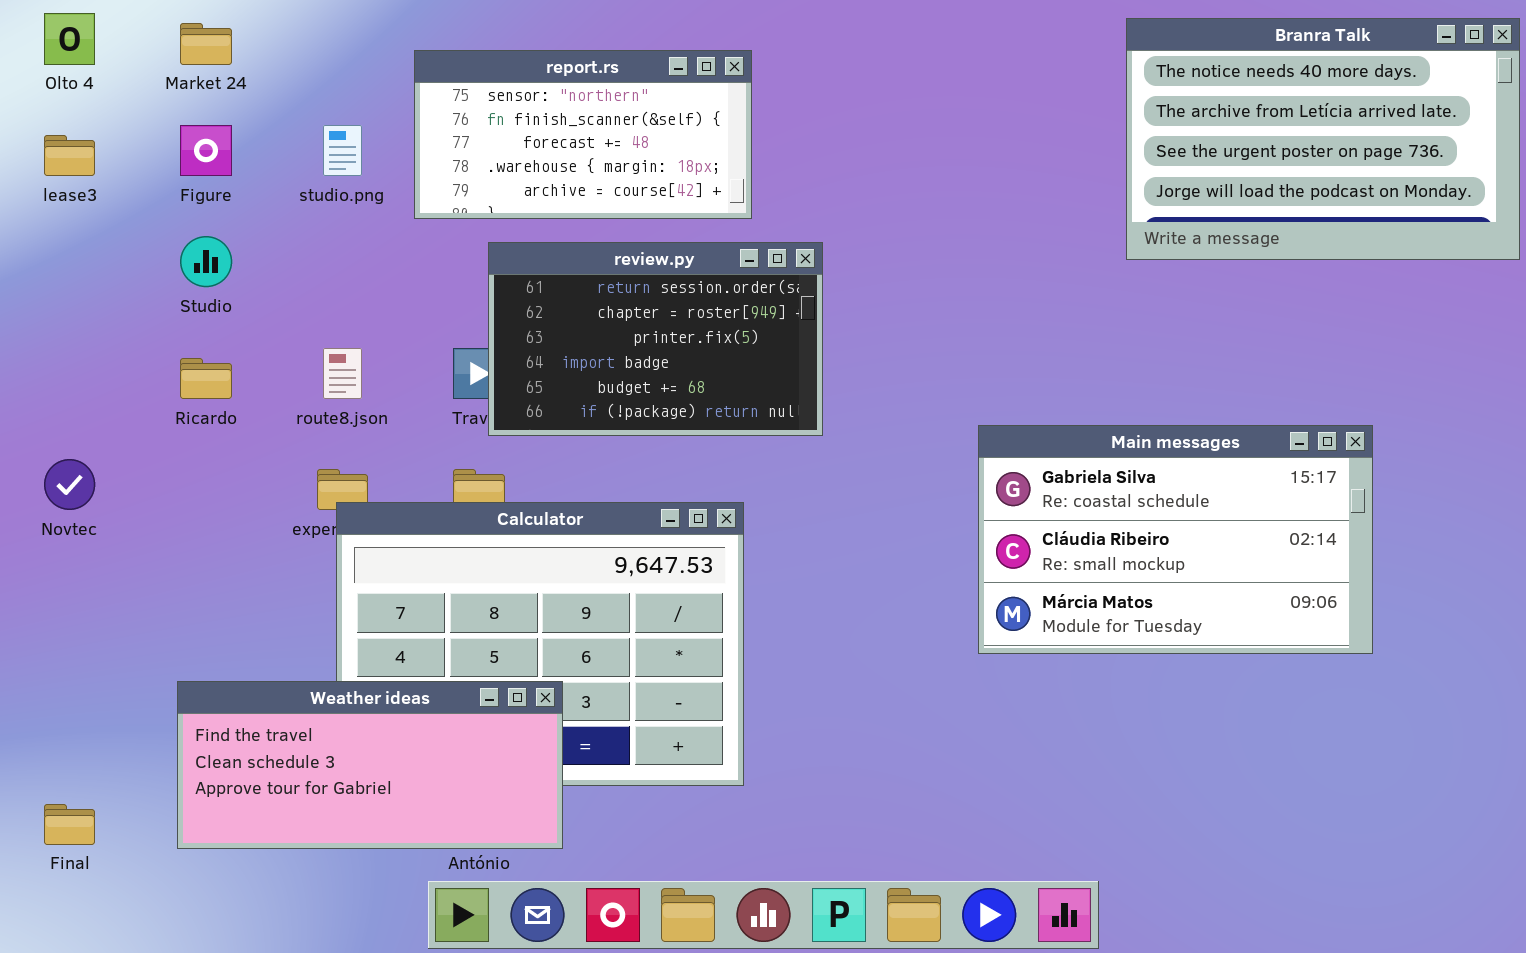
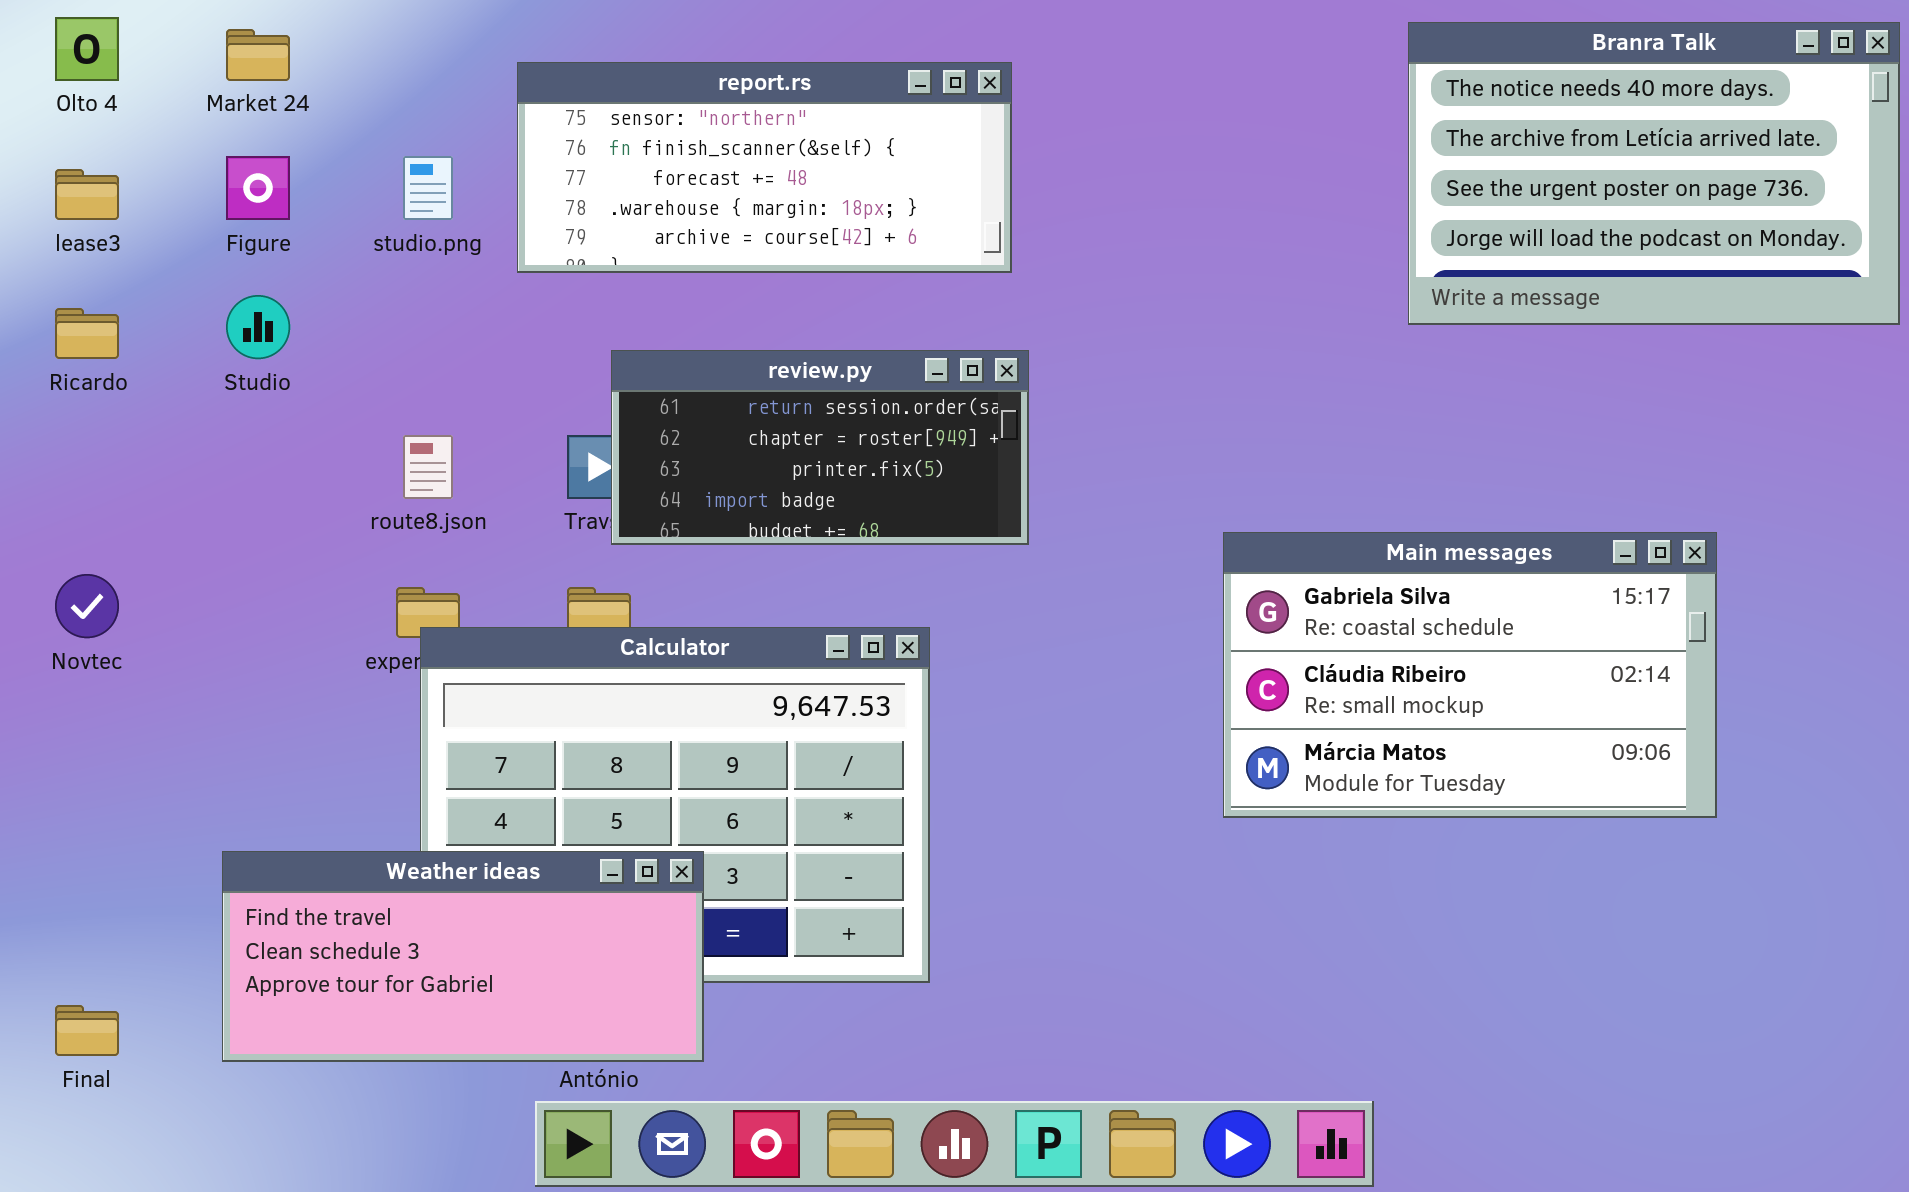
report.rs: [414,50,752,219] -> [517,62,1012,273], resized
review.py: [488,242,823,436] -> [611,350,1029,545], resized
Ricardo: [180,358,232,399] -> [55,308,119,359], moved

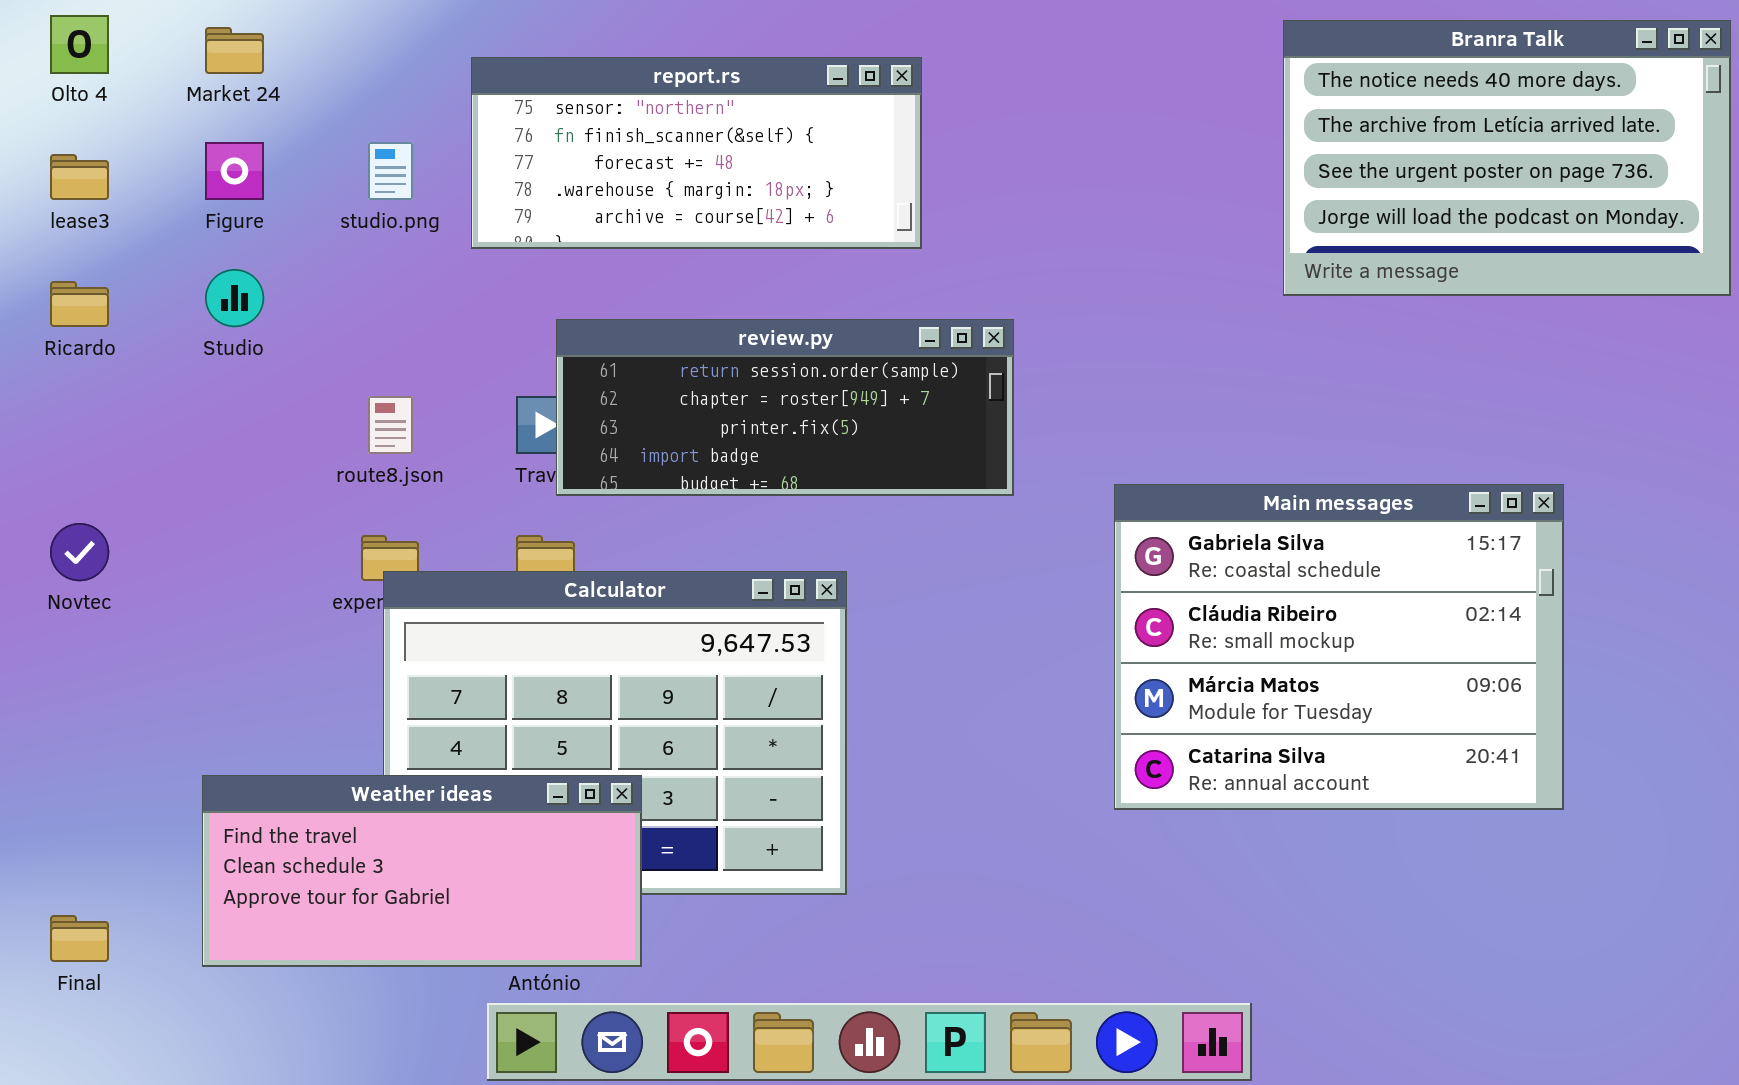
review.py: [611,350,1029,545] -> [556,319,1014,496], resized
Main messages: [1223,532,1717,818] -> [1114,484,1564,810], resized

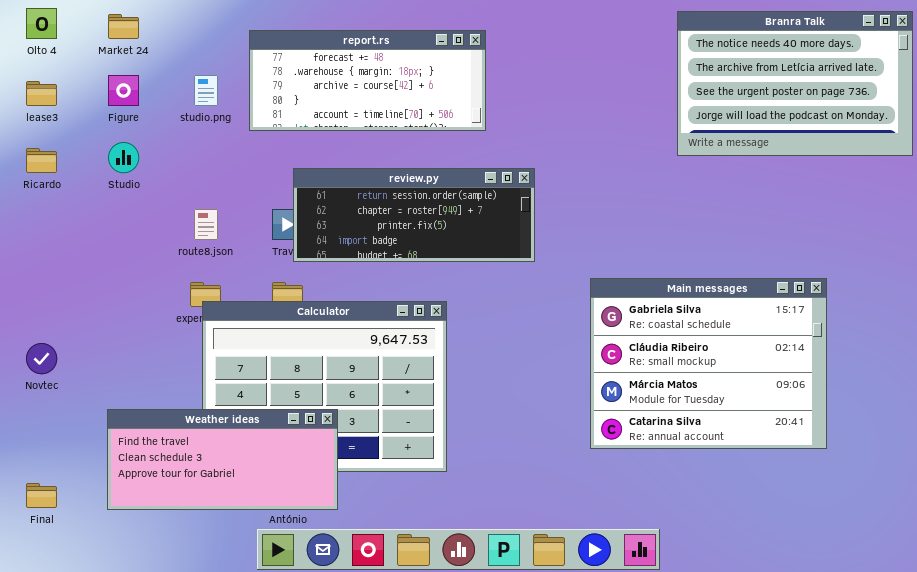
report.rs: [471,57,922,249] -> [249,30,486,131], scrolled down 2 rows
Main messages: [1114,484,1564,810] -> [590,278,827,449], moved
Novtec: [50,523,109,581] -> [26,343,57,374], moved

